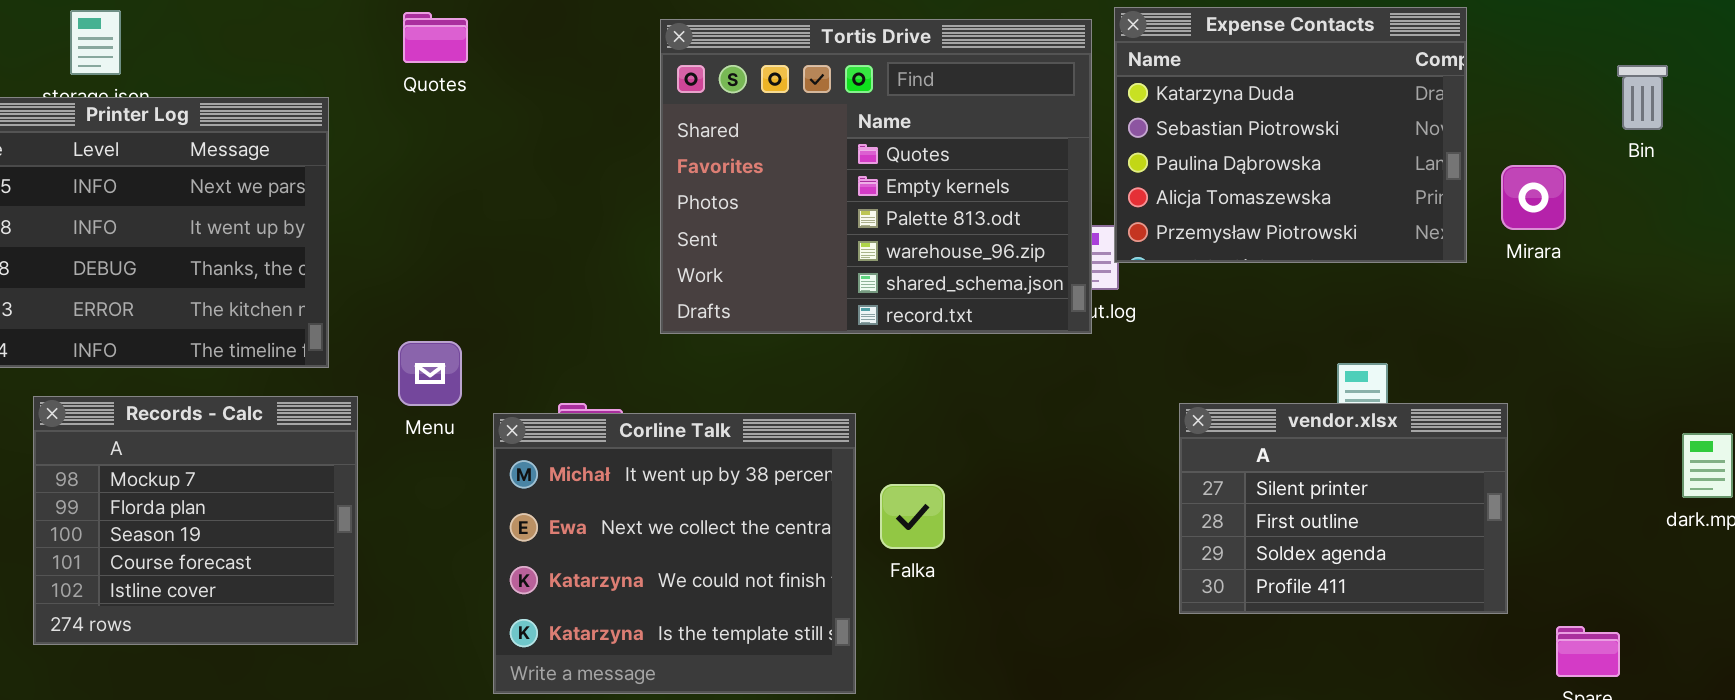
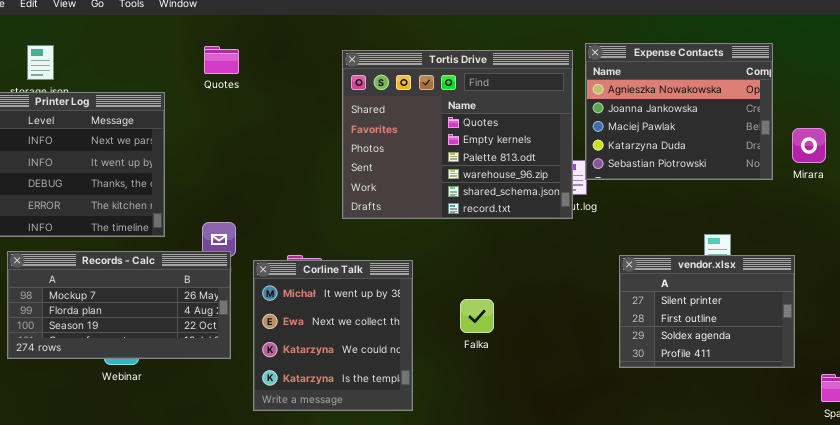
Expense Contacts: [1114,7,1467,263] -> [585,43,773,180], scrolled up 3 rows
Records - Calc: [33,396,358,645] -> [7,251,231,359], resized
Corline Talk: [493,413,856,694] -> [253,260,413,411], resized

